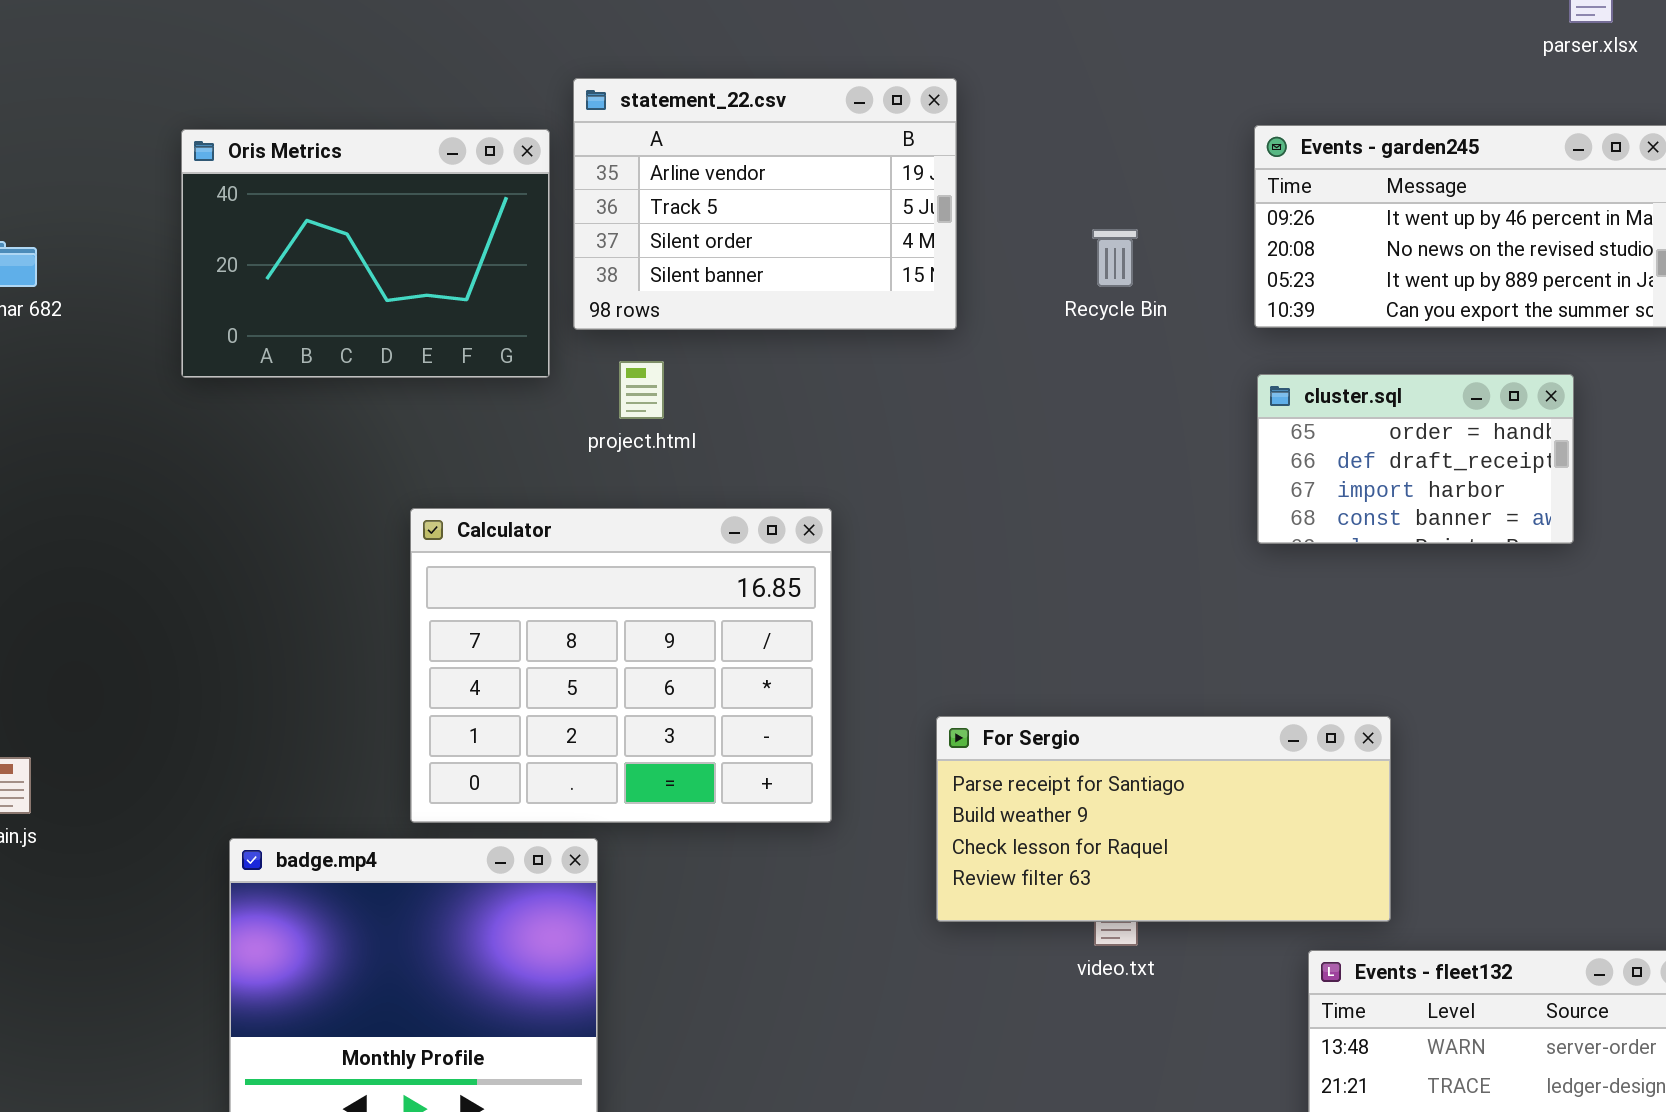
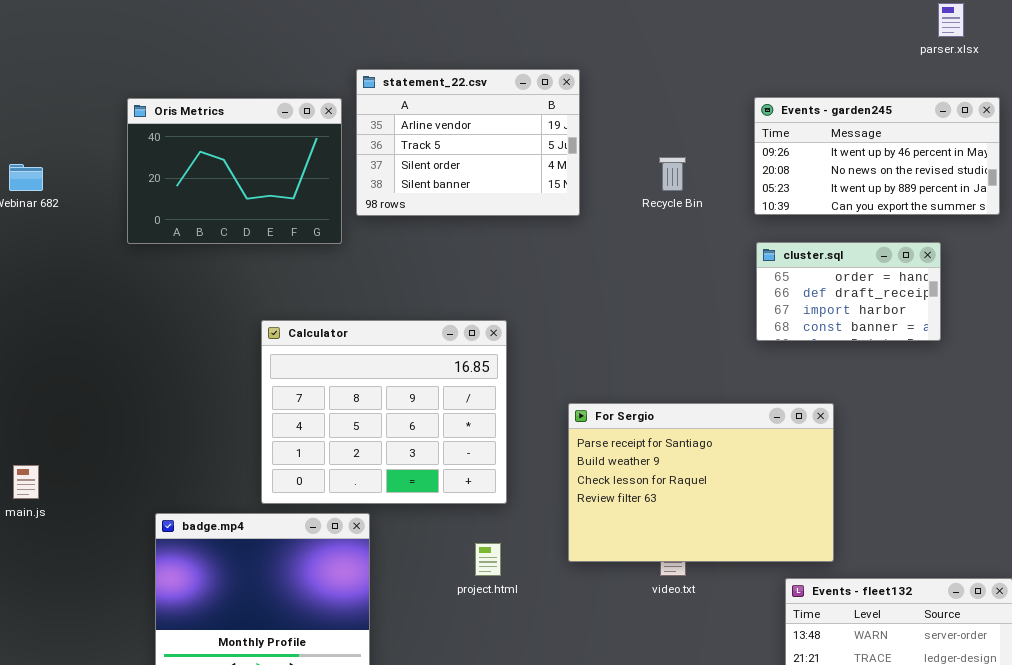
project.html: [619,361,664,419] -> [475,543,501,576], moved
For Sergio: [936,716,1391,922] -> [568,403,834,562], resized

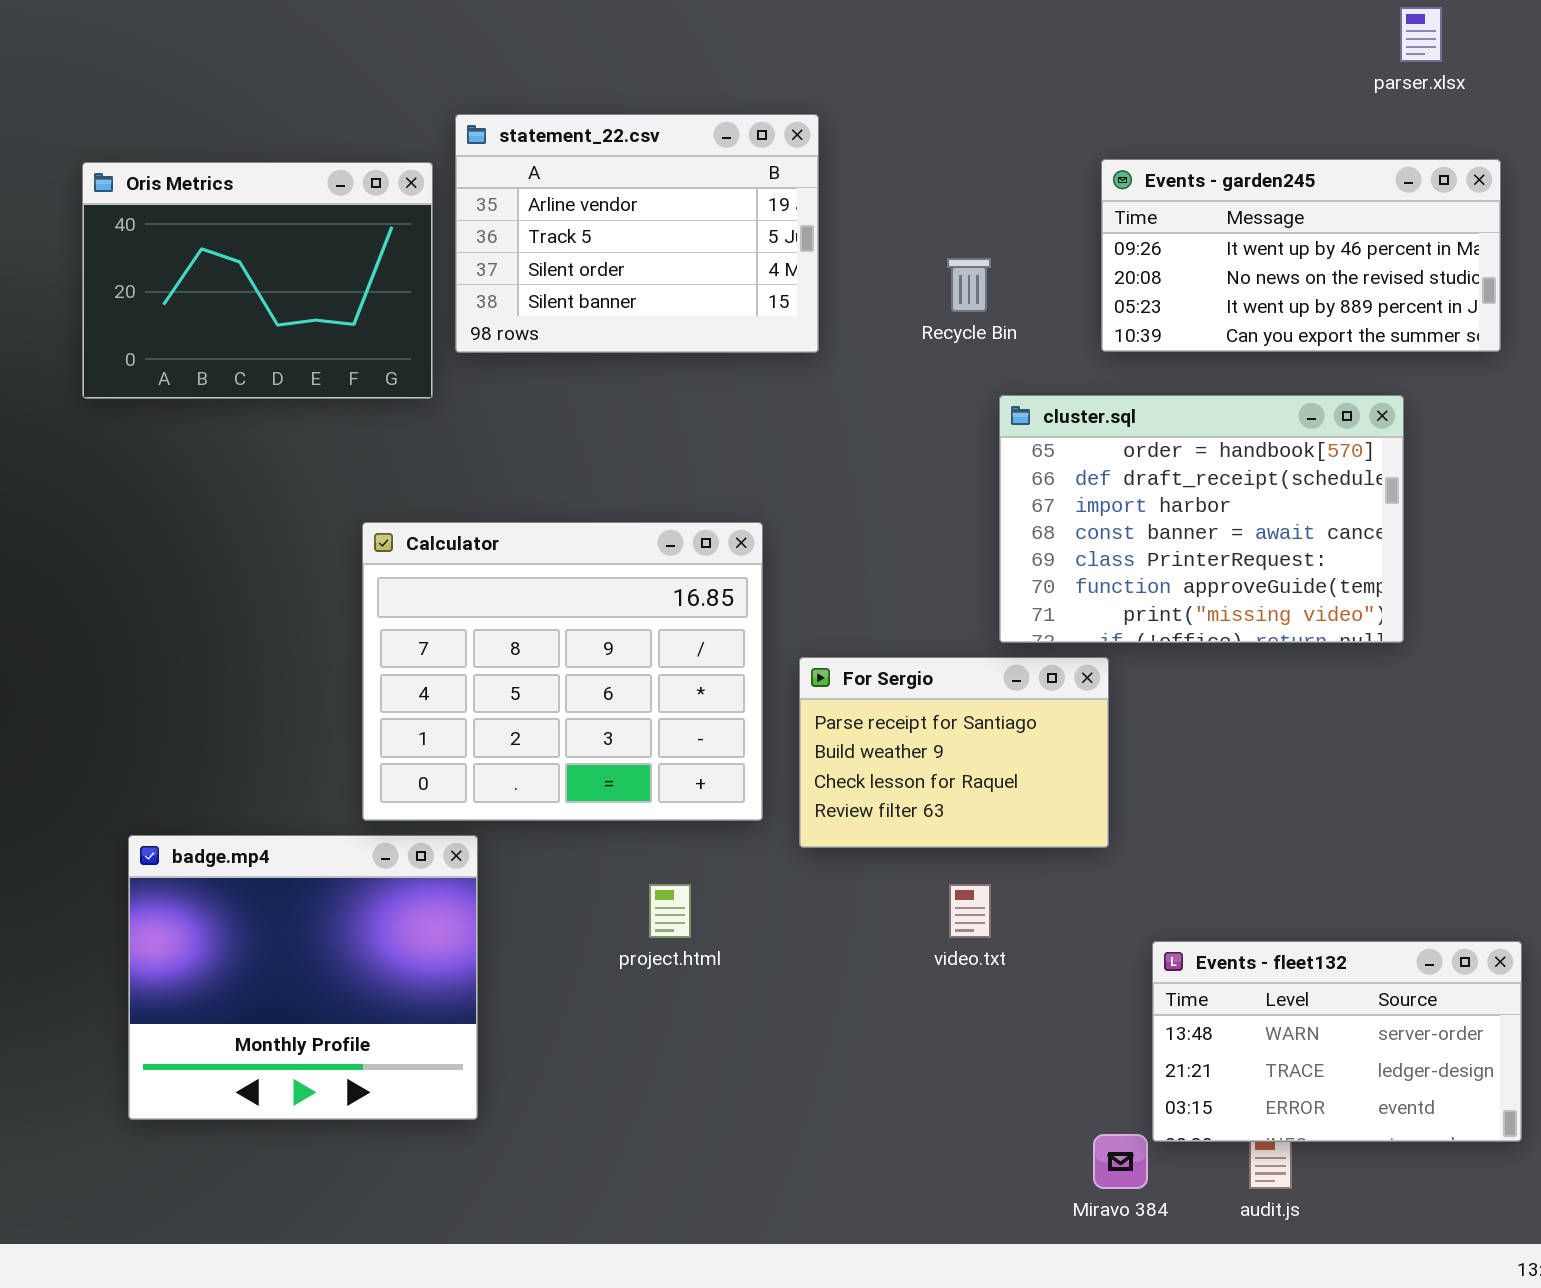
cluster.sql: [756,242,941,341] -> [999,395,1404,643], resized
Calculator: [261,320,507,504] -> [362,522,763,821], moved
For Sergio: [568,403,834,562] -> [799,657,1109,848], resized

